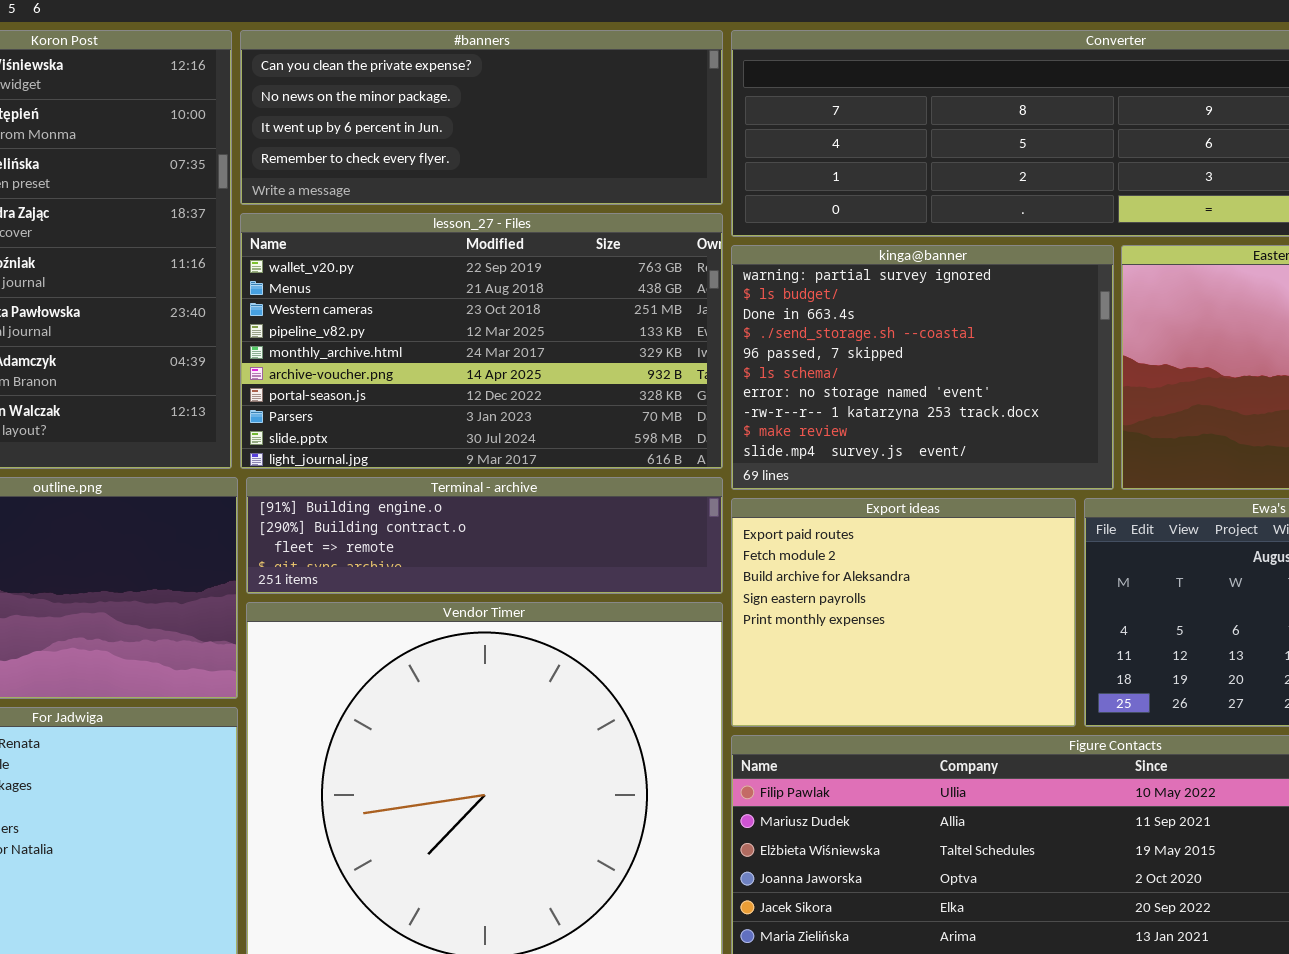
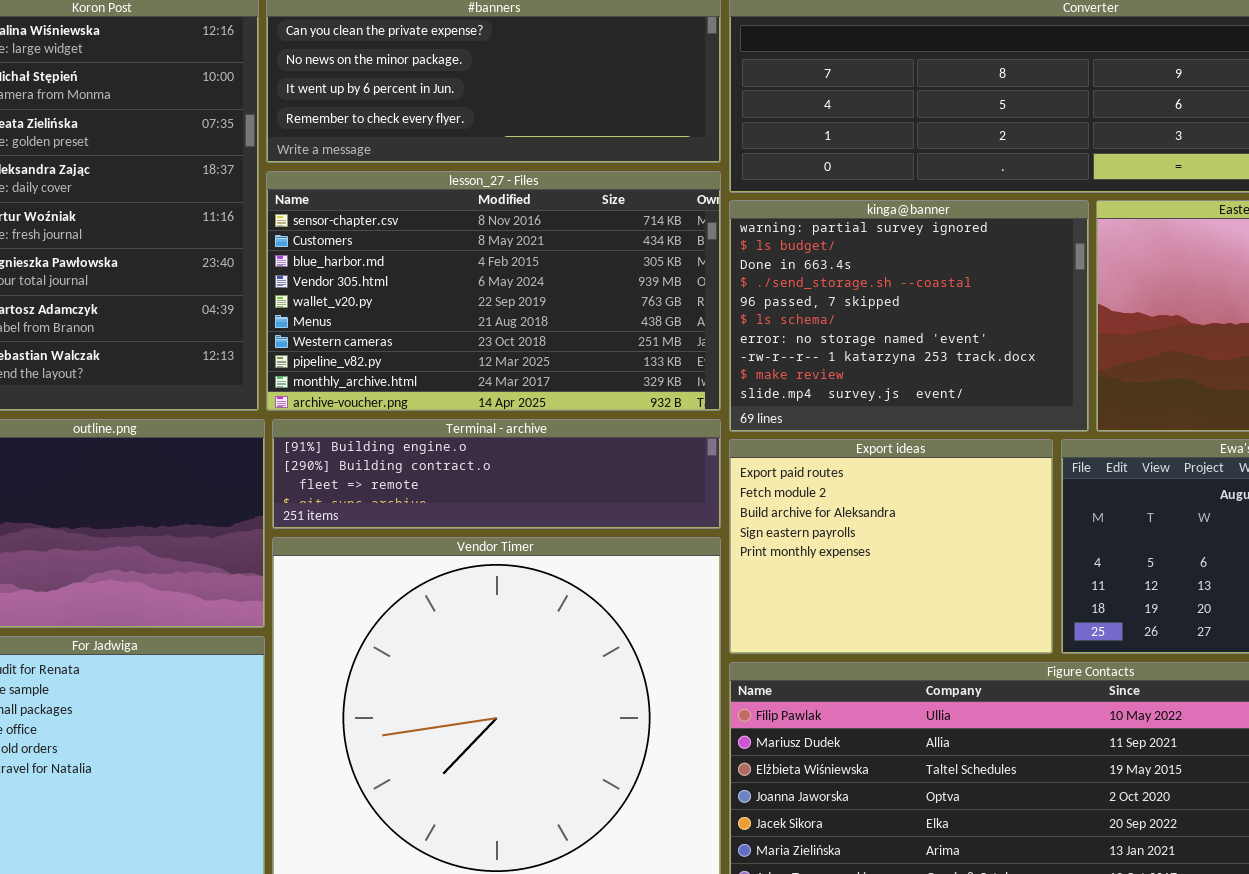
lesson_27 - Files: [240,213,723,469] -> [266,171,721,411], scrolled up 4 rows

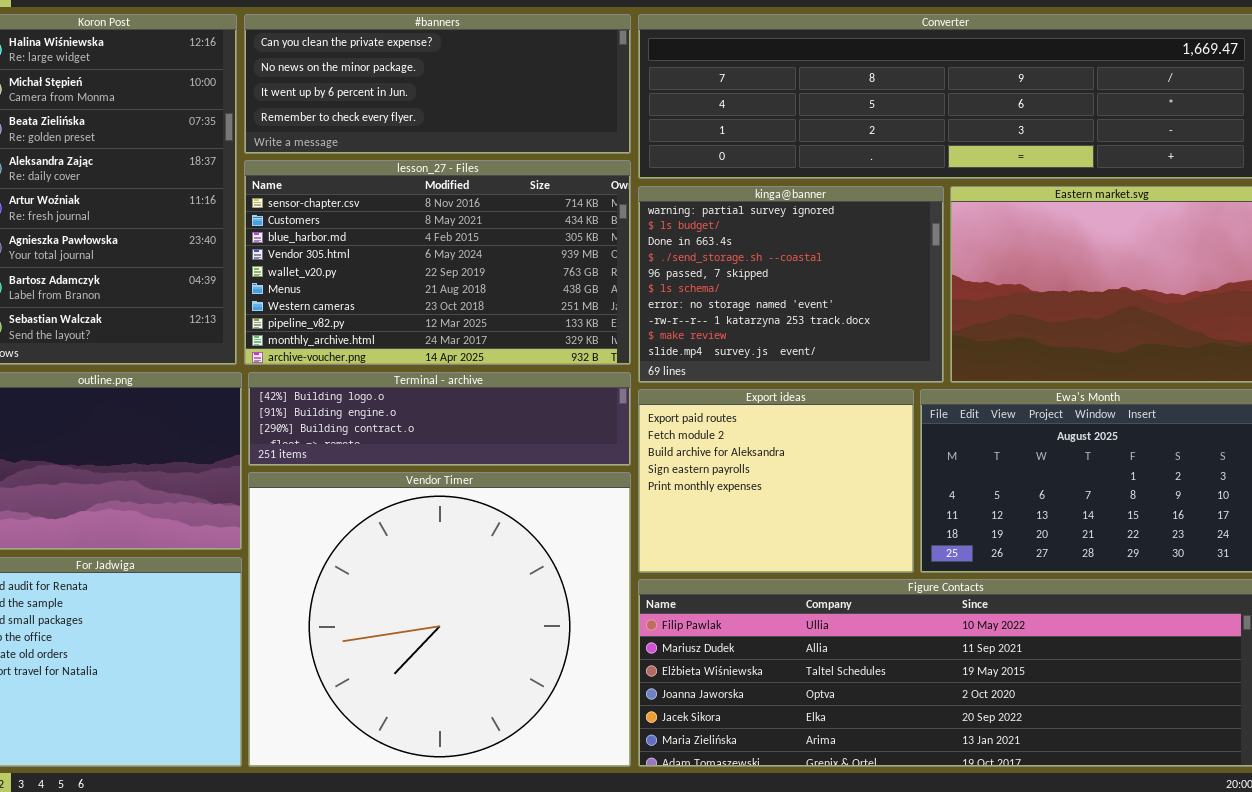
Terminal - archive: [272,419,721,529] -> [248,372,631,466], scrolled up 1 row

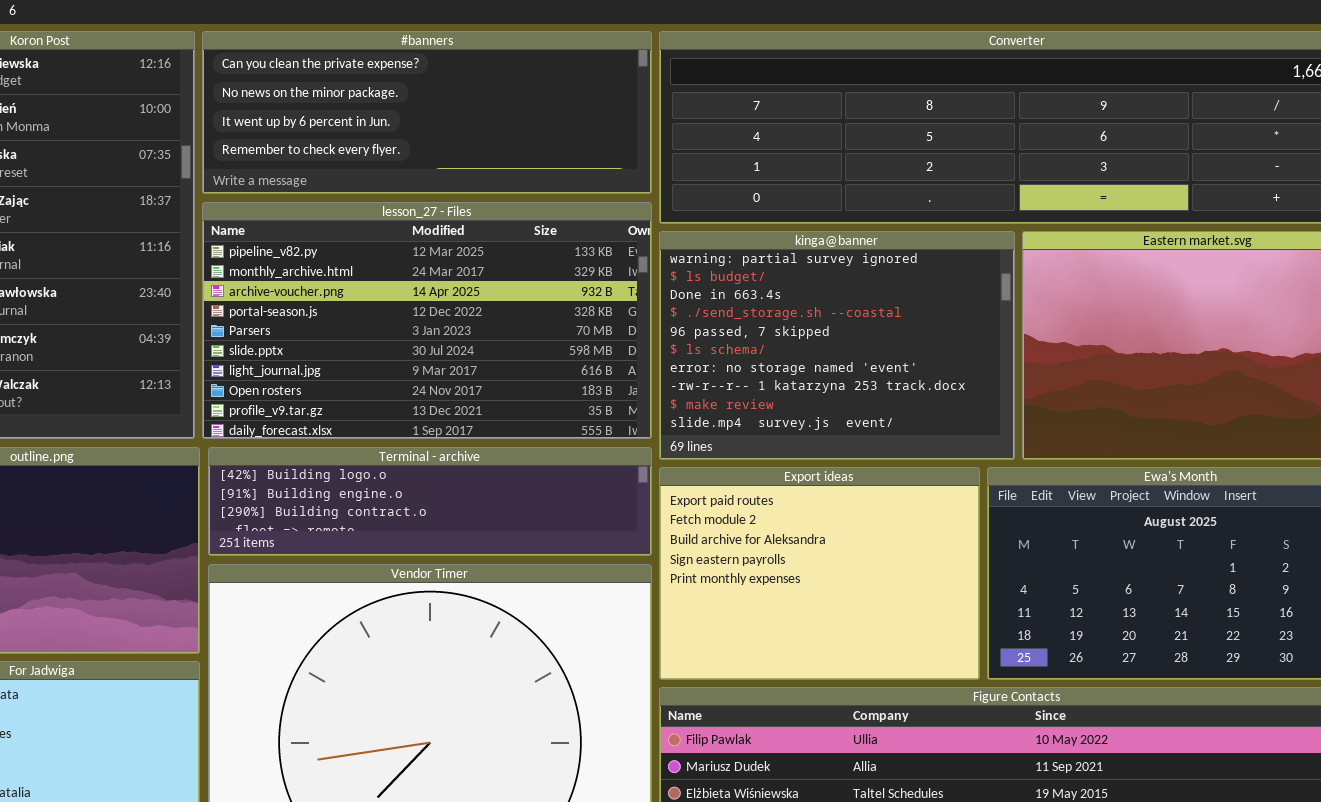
lesson_27 - Files: [244,160,631,365] -> [202,202,652,439], scrolled down 7 rows

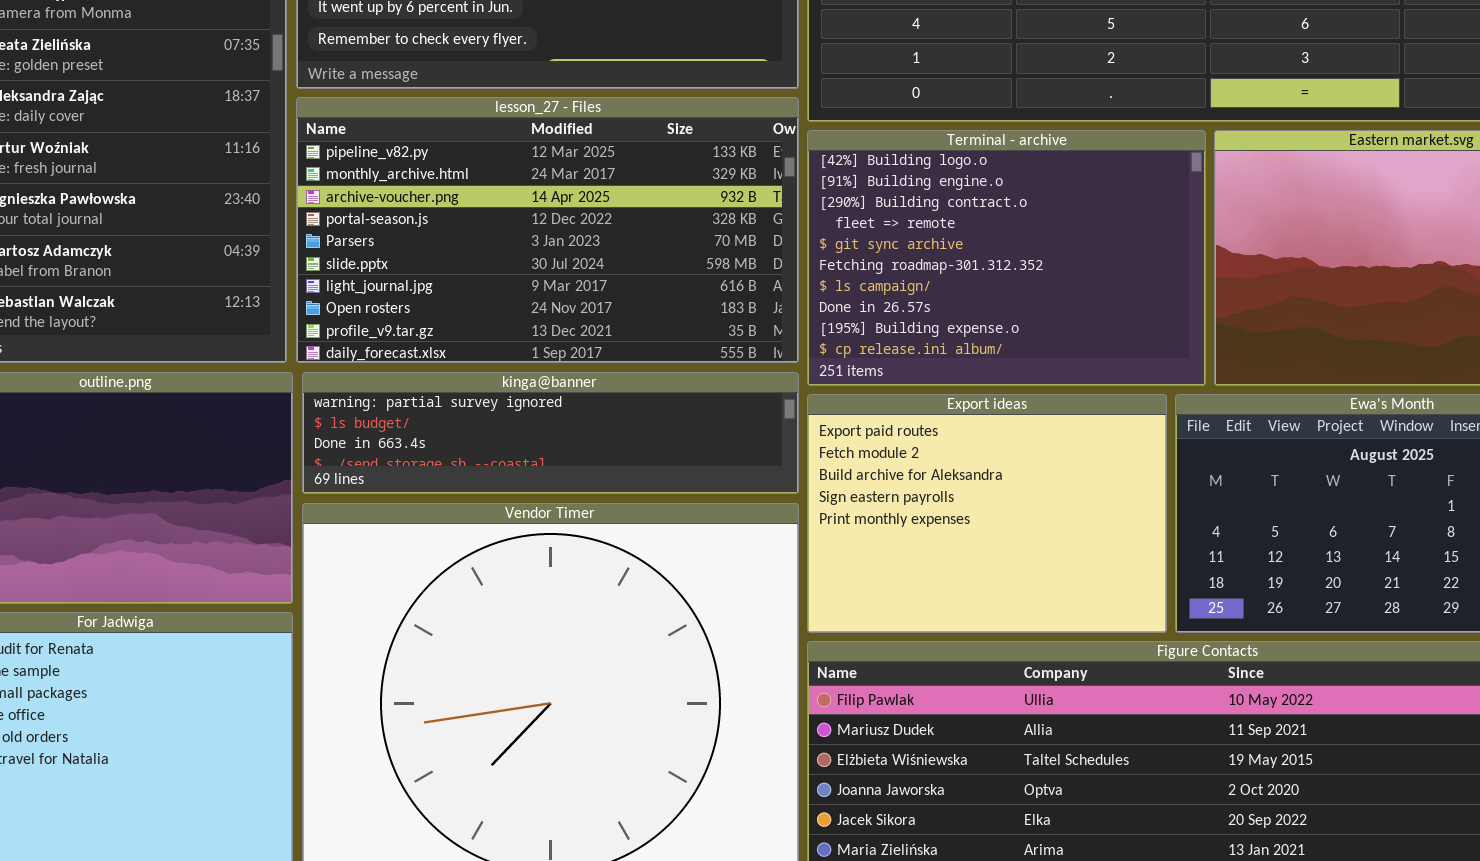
kinga@banner: [659,231,1015,460] -> [302,372,799,494], moved, resized
Terminal - archive: [208,447,652,556] -> [807,130,1206,386], moved, resized

